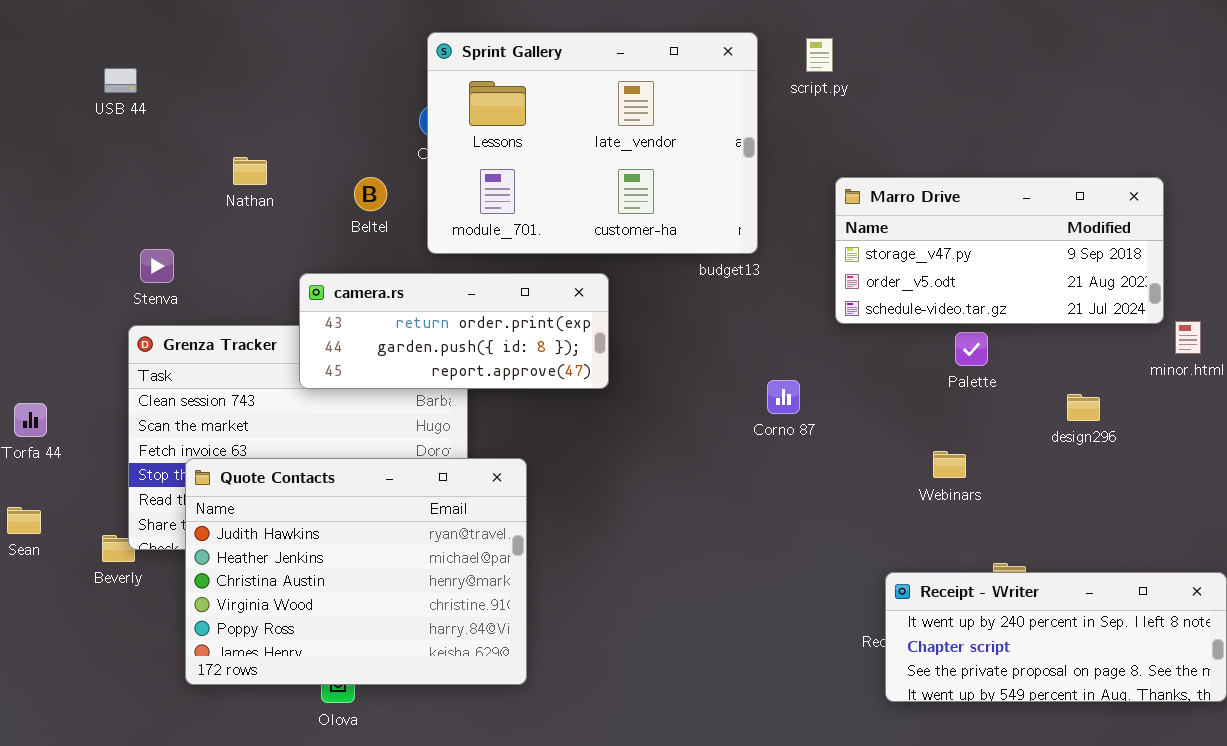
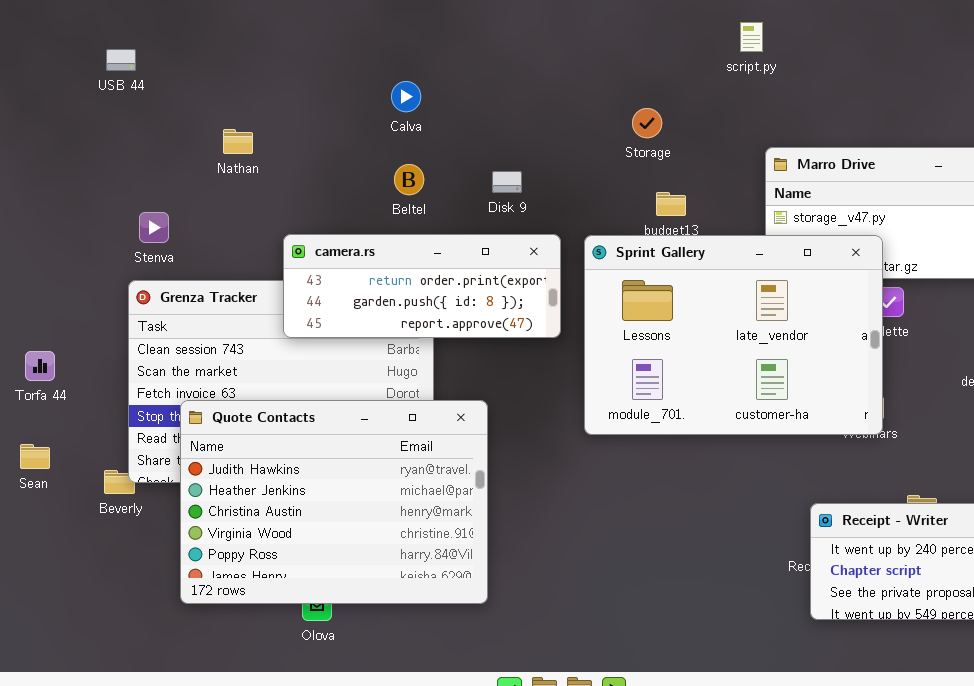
Sprint Gallery: [427,32,758,254] -> [584,235,883,435], moved
Beltel: [354,177,387,211] -> [394,164,424,195], moved

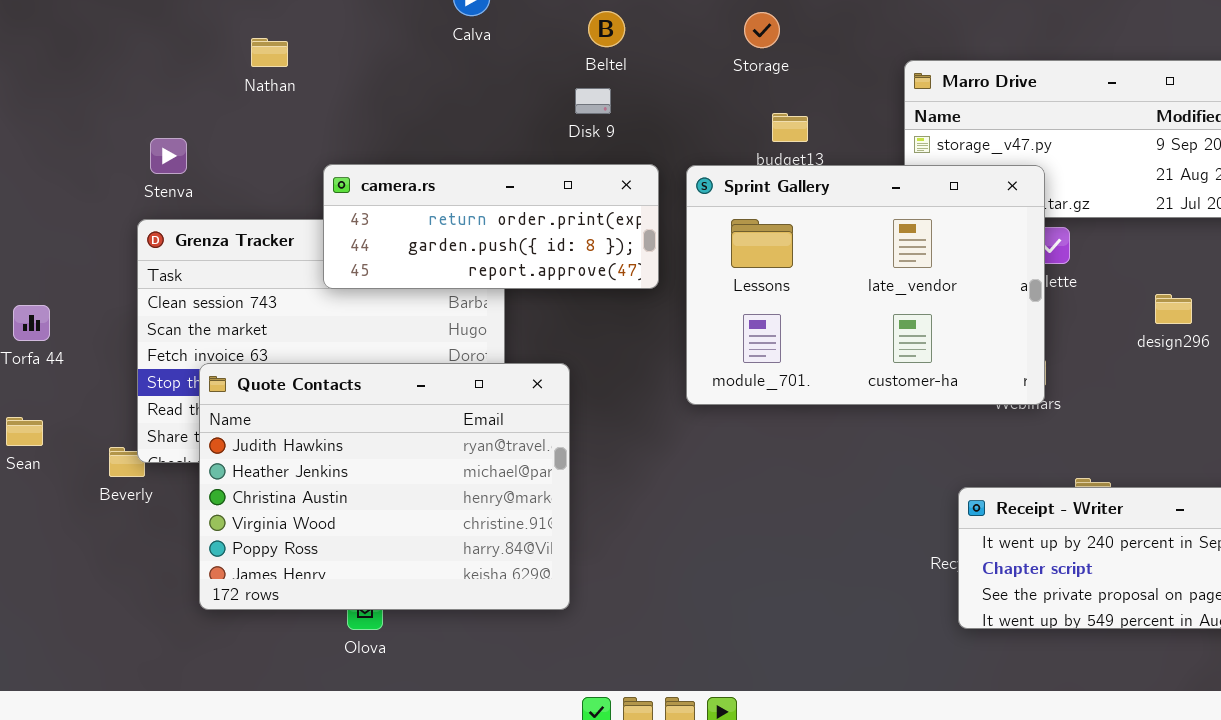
Beltel: [394,164,424,195] -> [588,11,625,47], moved

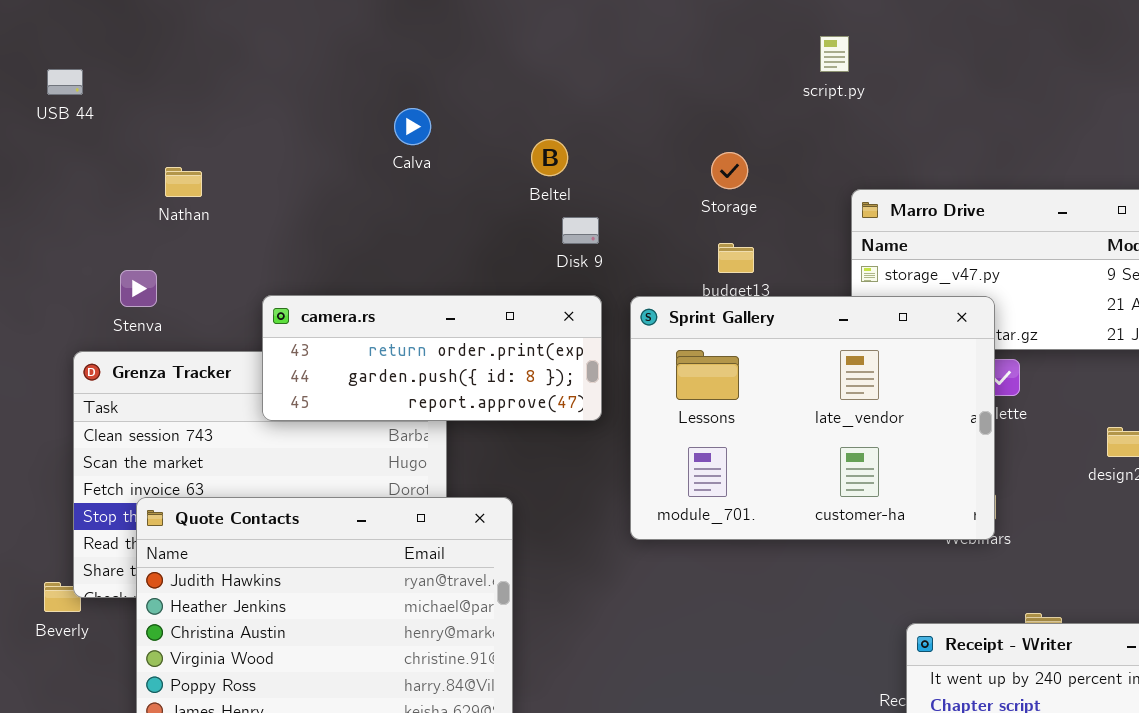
Storage: [744,12,780,48] -> [711,152,748,189], moved
Nathan: [251,38,288,67] -> [165,167,202,197], moved
Disk 9: [575,88,611,114] -> [562,217,599,244], moved
Stenva: [150,138,187,174] -> [120,270,157,307], moved

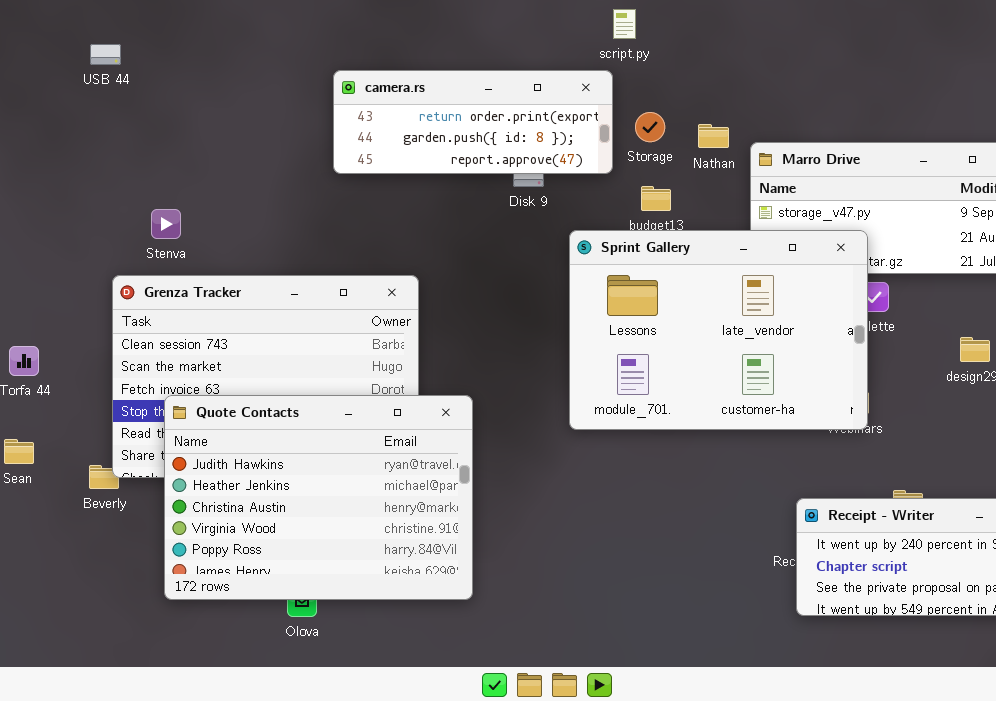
script.py: [820,36,849,72] -> [613,9,636,39], moved
Nathan: [165,167,202,197] -> [698,124,729,148], moved
camera.rs: [262,295,602,421] -> [333,70,613,174], moved

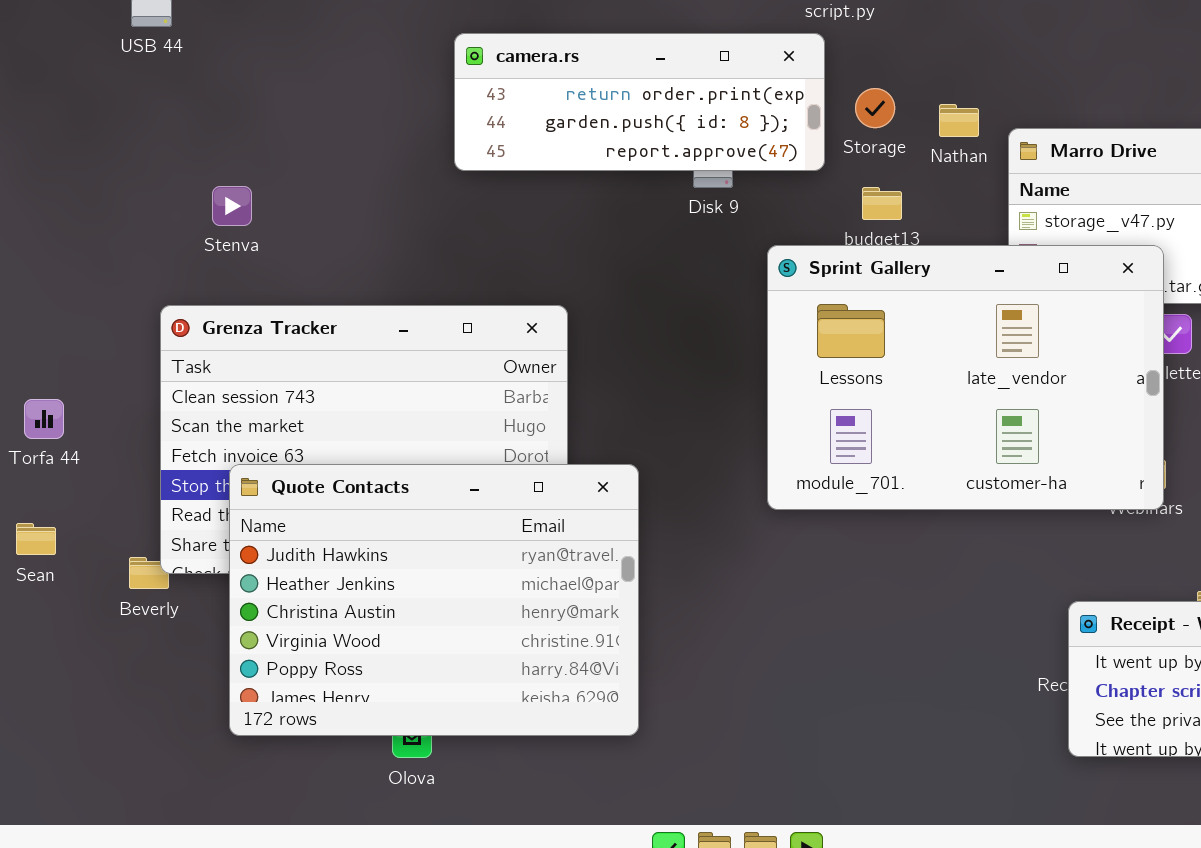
Stenva: [151,209,181,239] -> [212,186,252,226], moved

